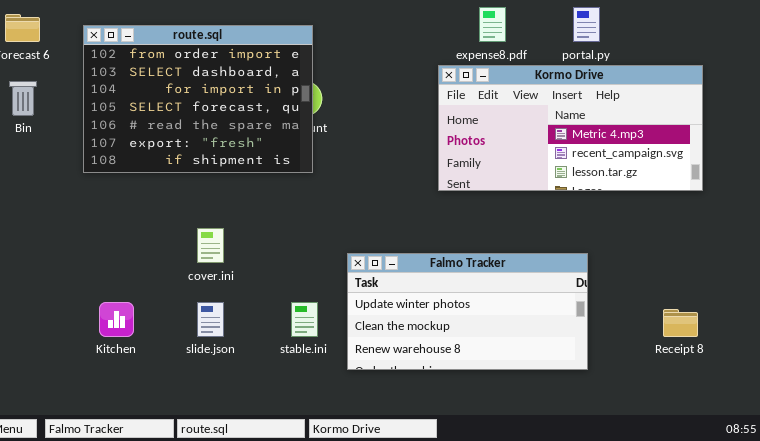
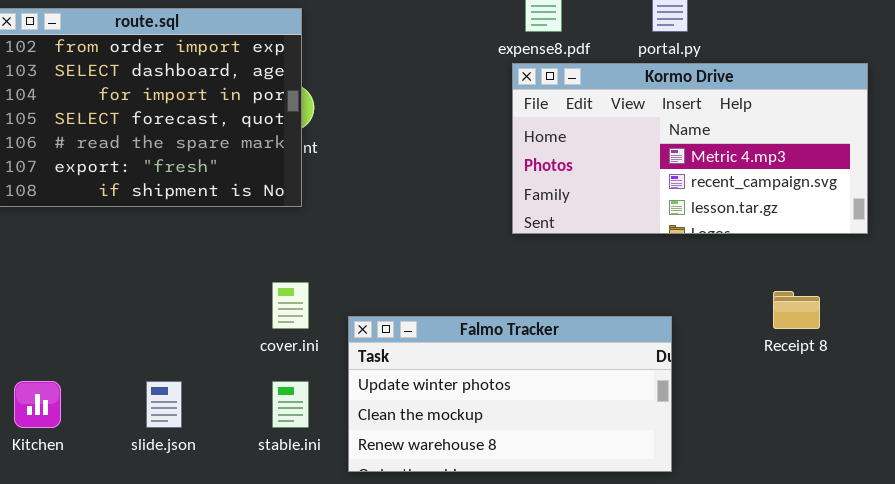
Kormo Drive: [438,65,703,191] -> [512,63,868,234], moved
cover.ini: [197,228,224,263] -> [272,282,309,329], moved
Receipt 8: [663,309,698,337] -> [773,291,820,329], moved

